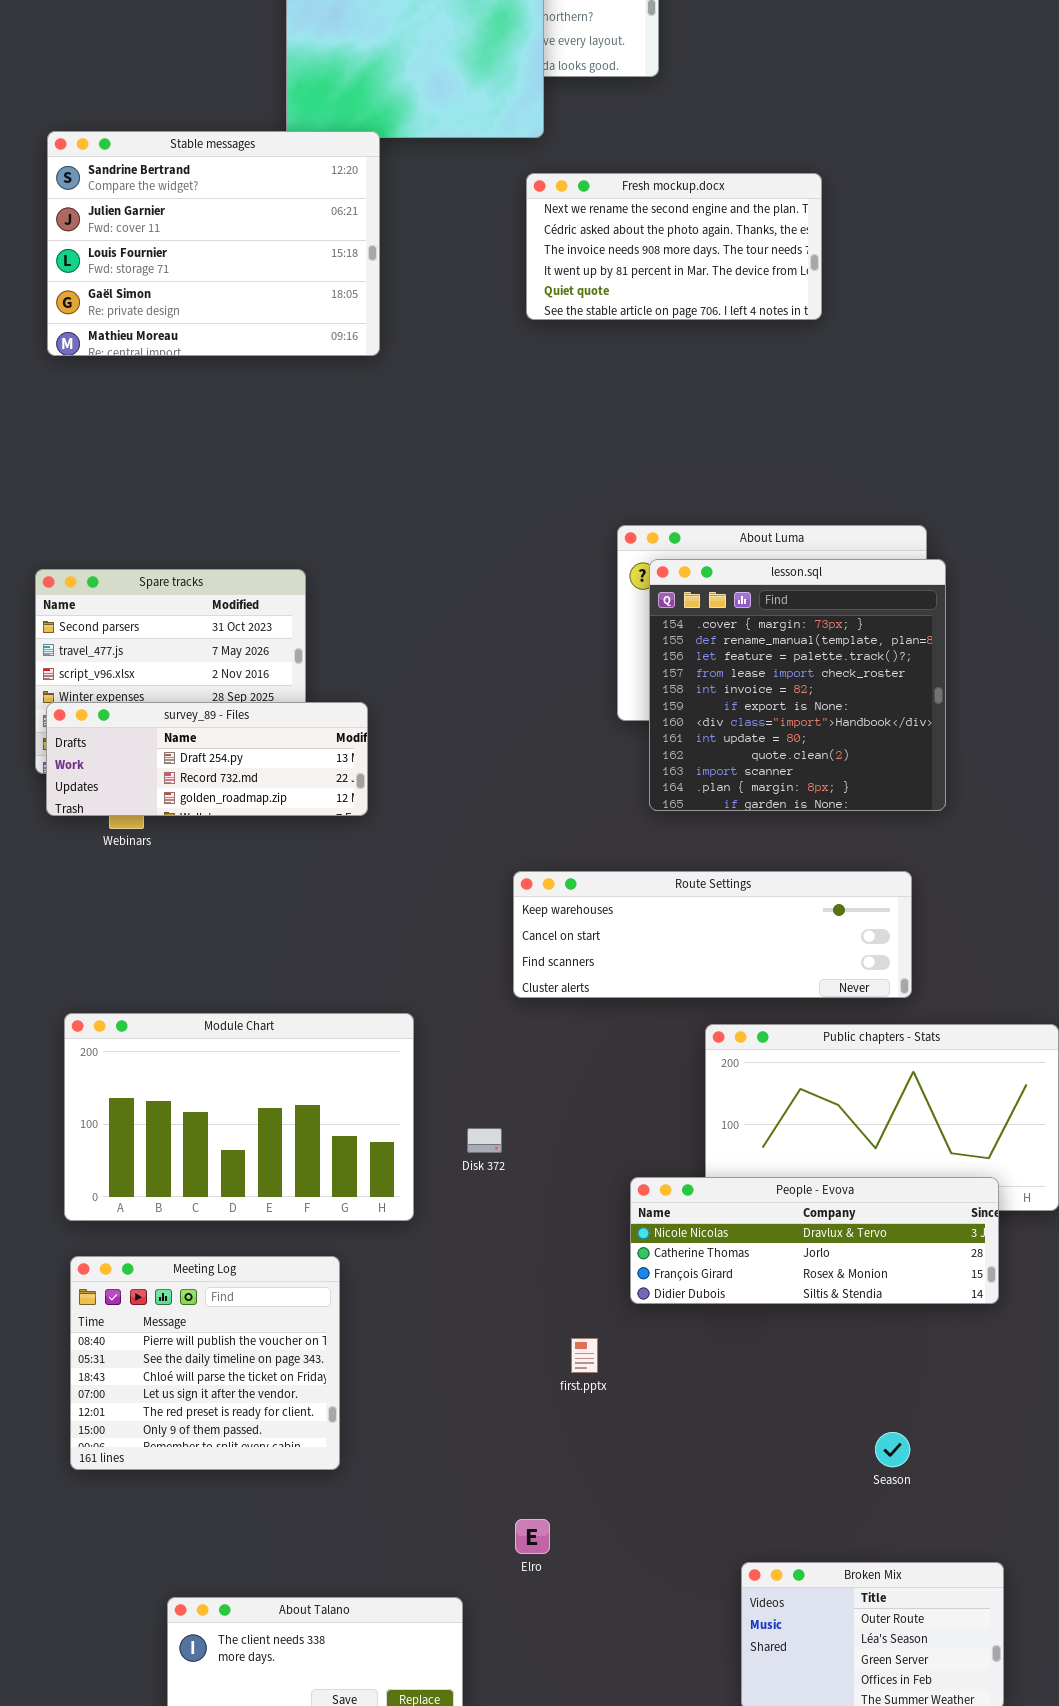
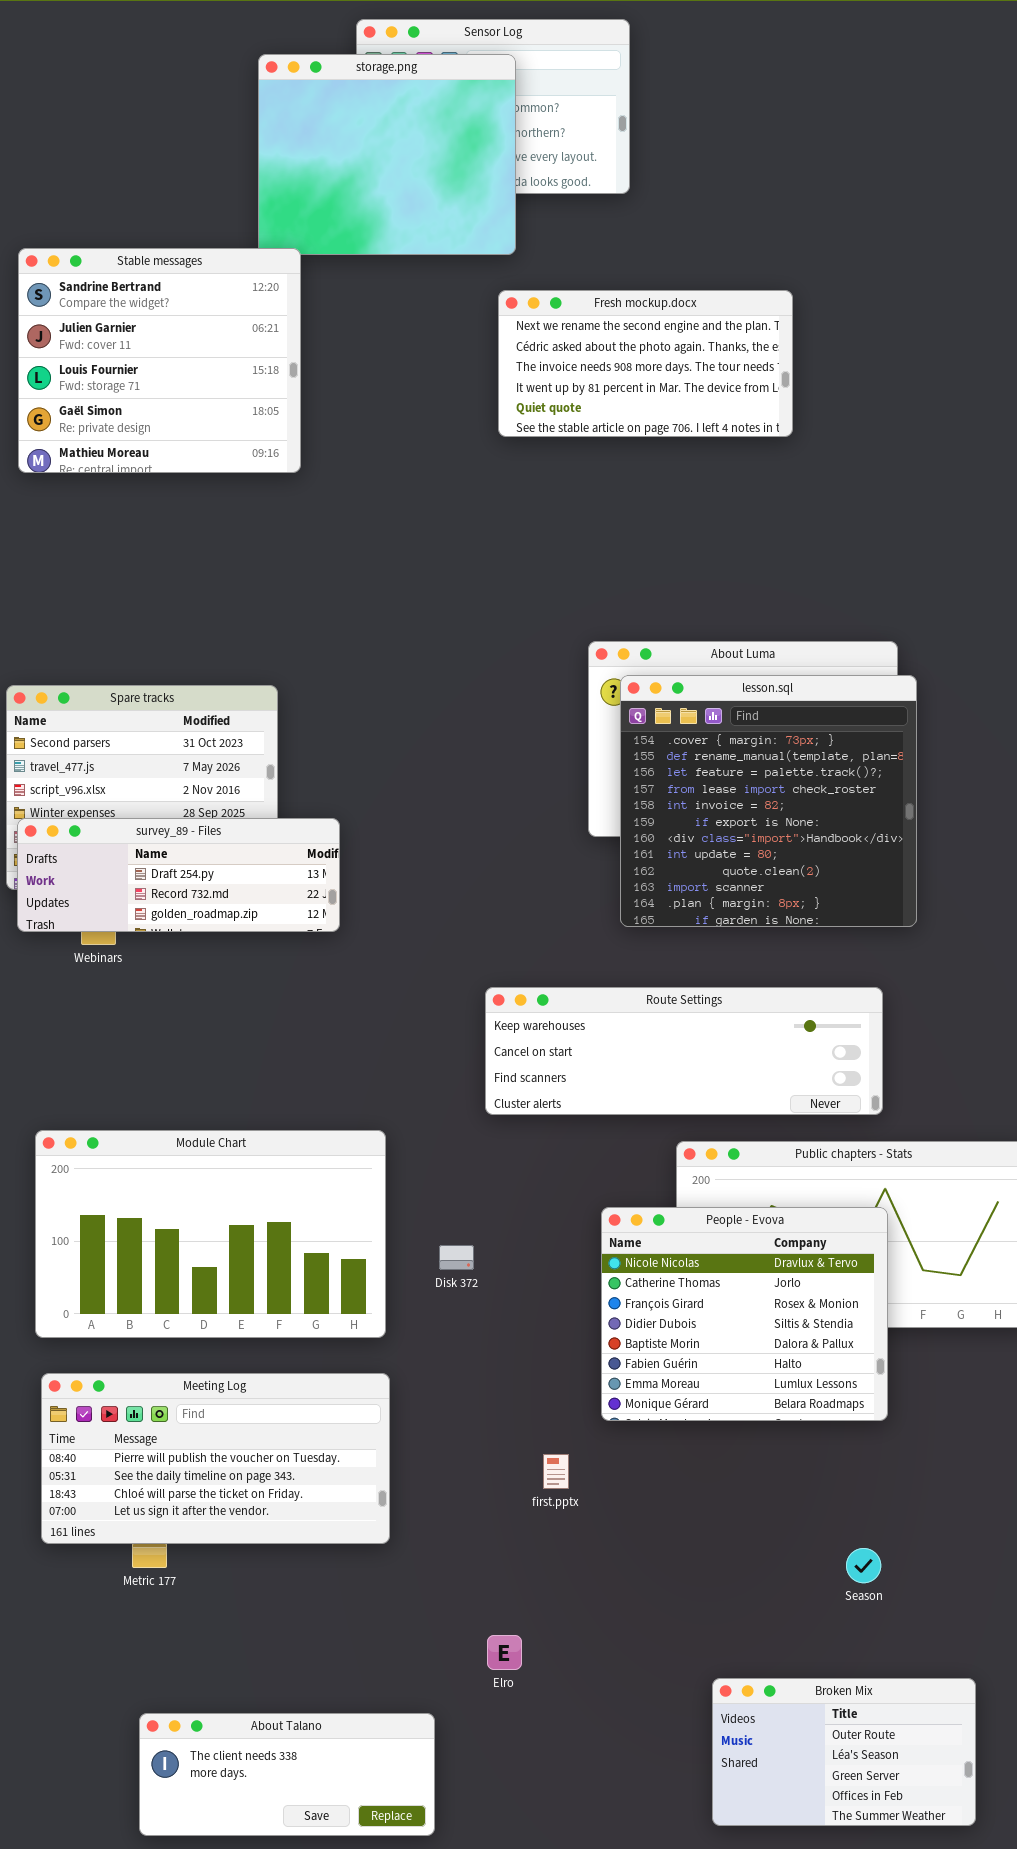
Stable messages: [47,131,380,356] -> [18,248,301,473], resized
People - Evova: [630,1177,999,1304] -> [601,1207,888,1421], resized
Meeting Log: [70,1256,340,1470] -> [41,1373,390,1544], resized

